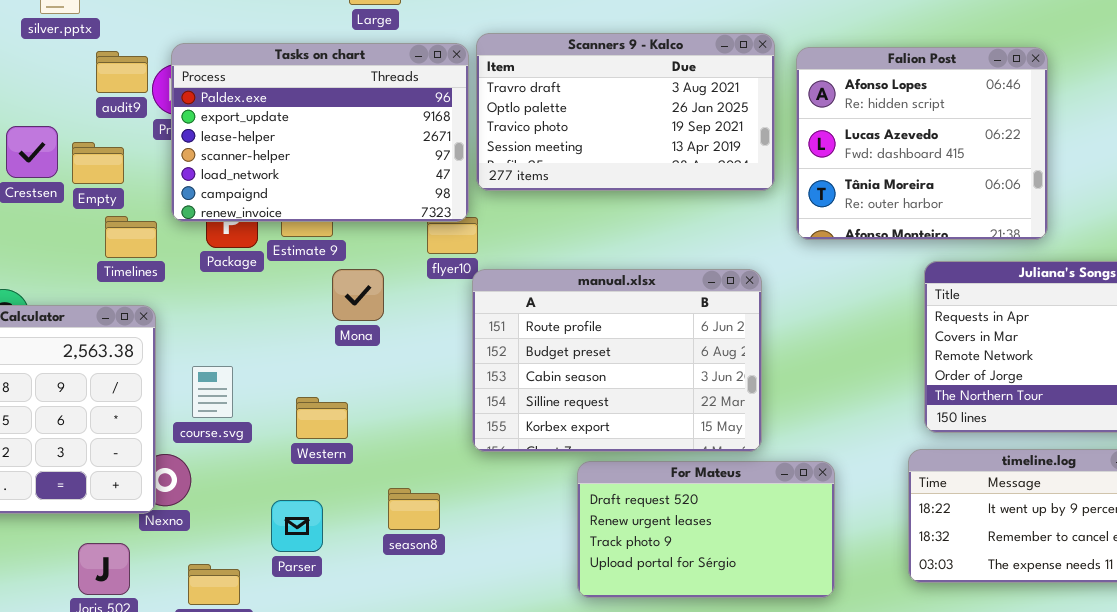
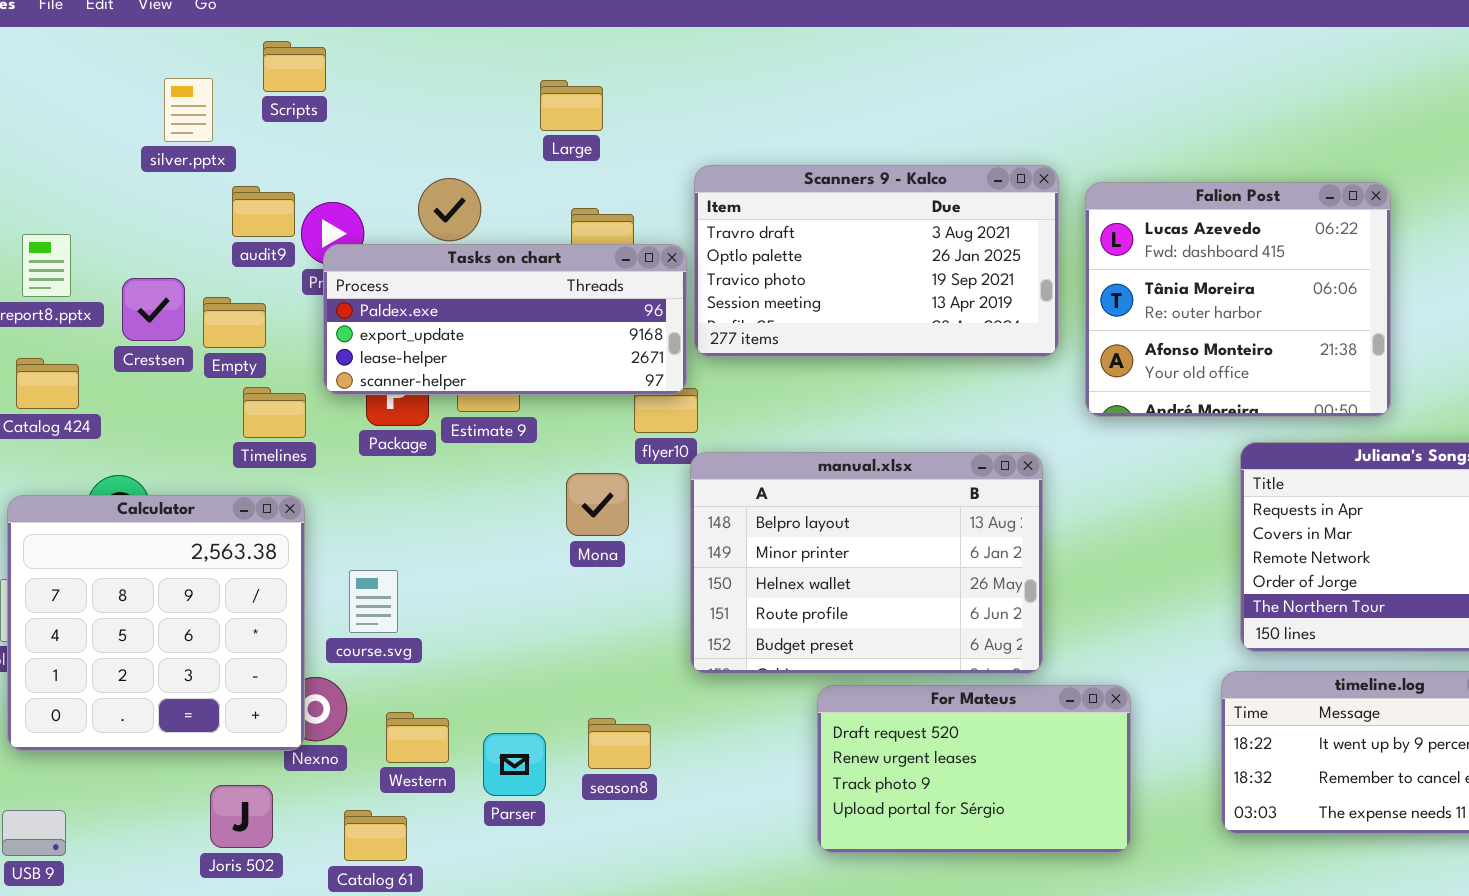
Tasks on chart: [171,43,469,222] -> [323,244,687,395], resized
Falion Post: [796,47,1048,240] -> [1085,182,1391,417], scrolled down 1 row
Mona: [332,269,384,321] -> [566,473,629,536], moved
manual.xlsx: [472,269,762,452] -> [690,452,1043,674], scrolled up 3 rows
Western: [296,397,348,439] -> [386,712,449,763], moved
Parser: [271,500,323,552] -> [483,733,546,796], moved

